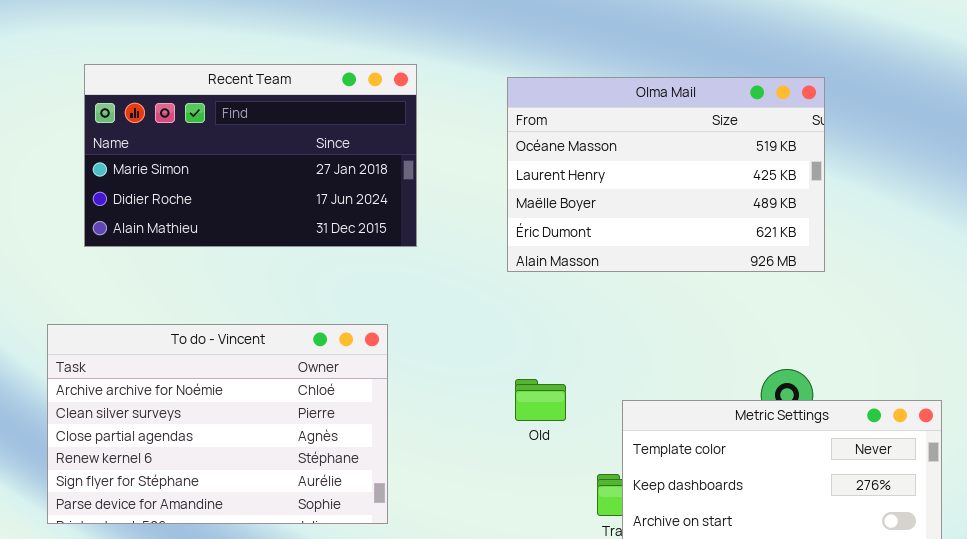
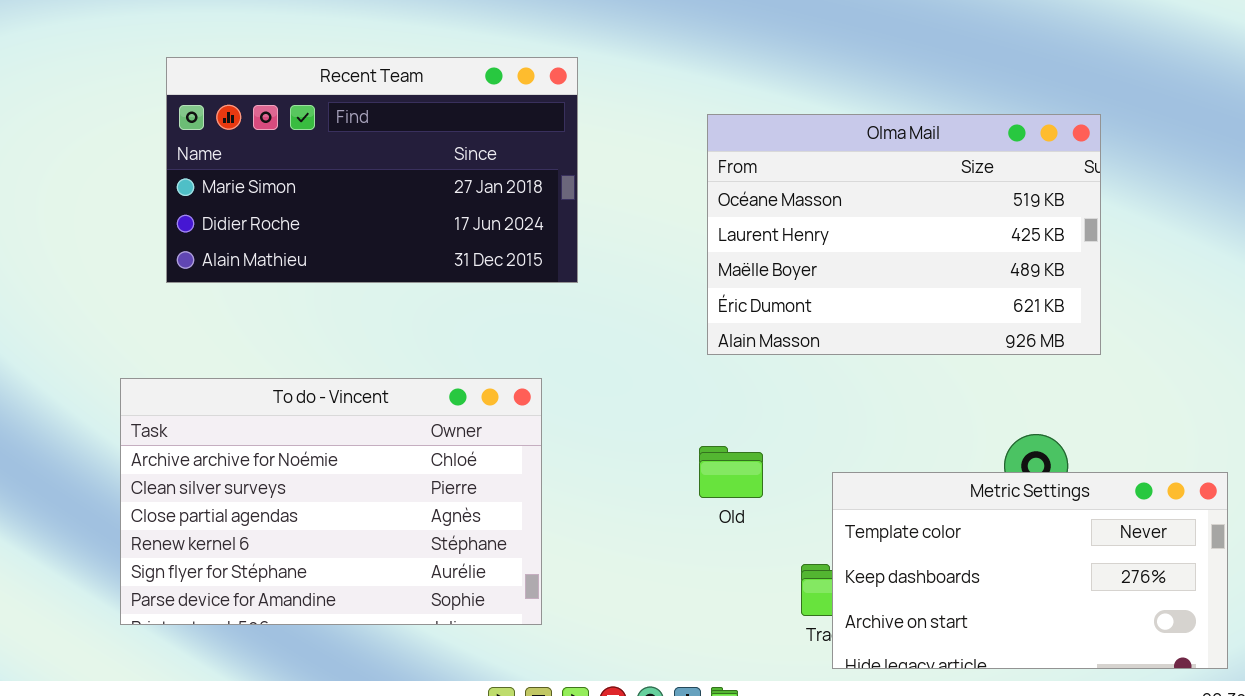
Olma Mail: [507,77,825,272] -> [707,114,1101,355], moved

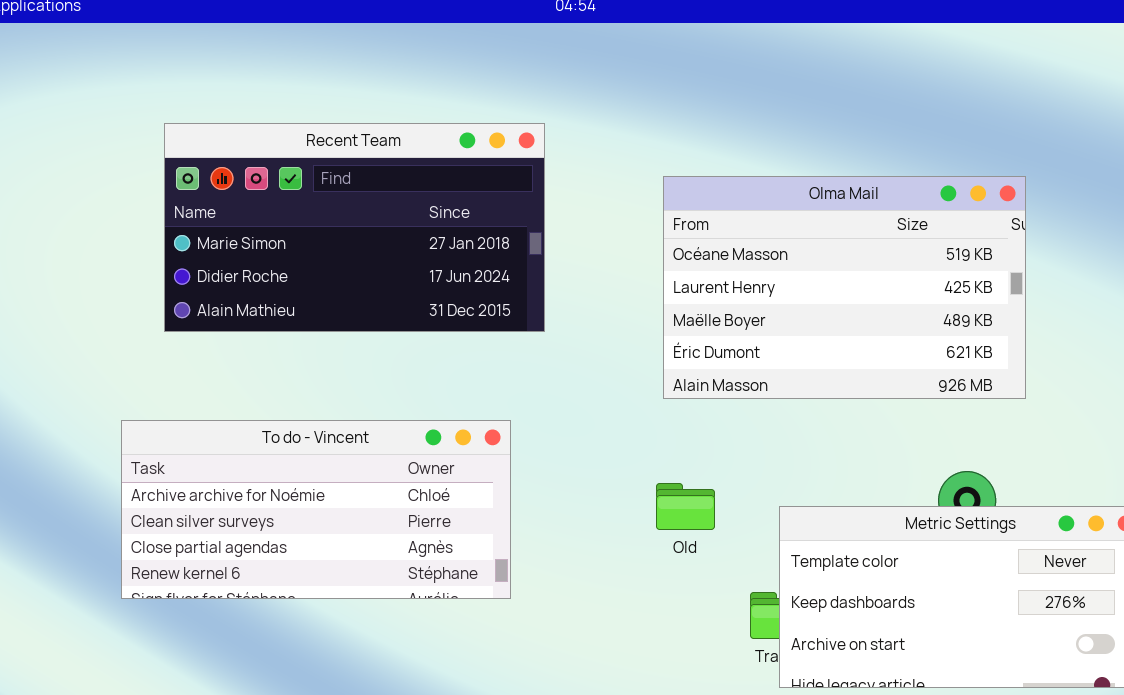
To do - Vincent: [120,378,542,625] -> [121,420,511,599], resized

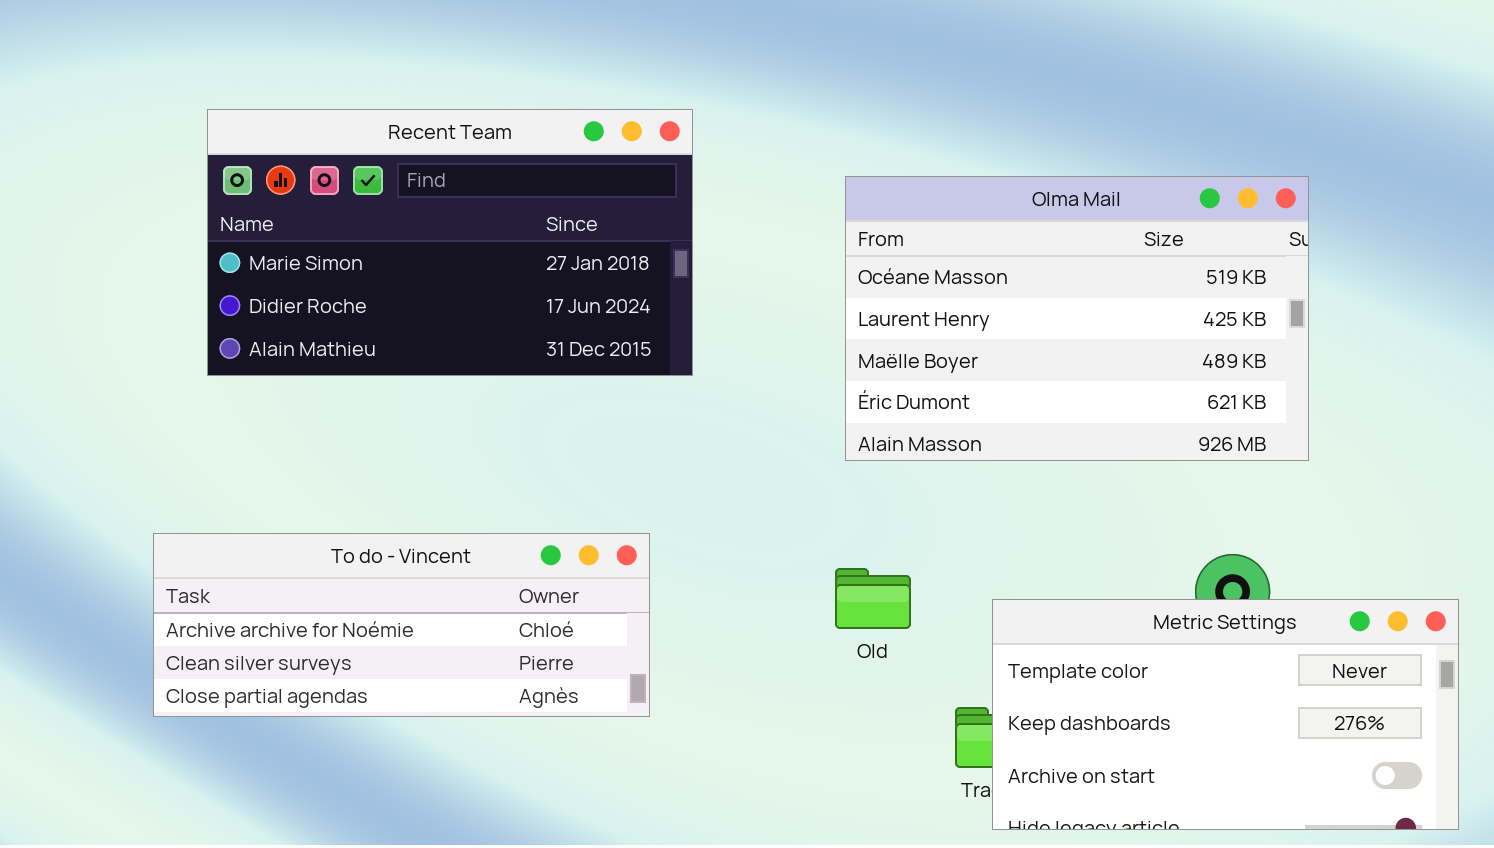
To do - Vincent: [121,420,511,599] -> [153,533,650,717], resized

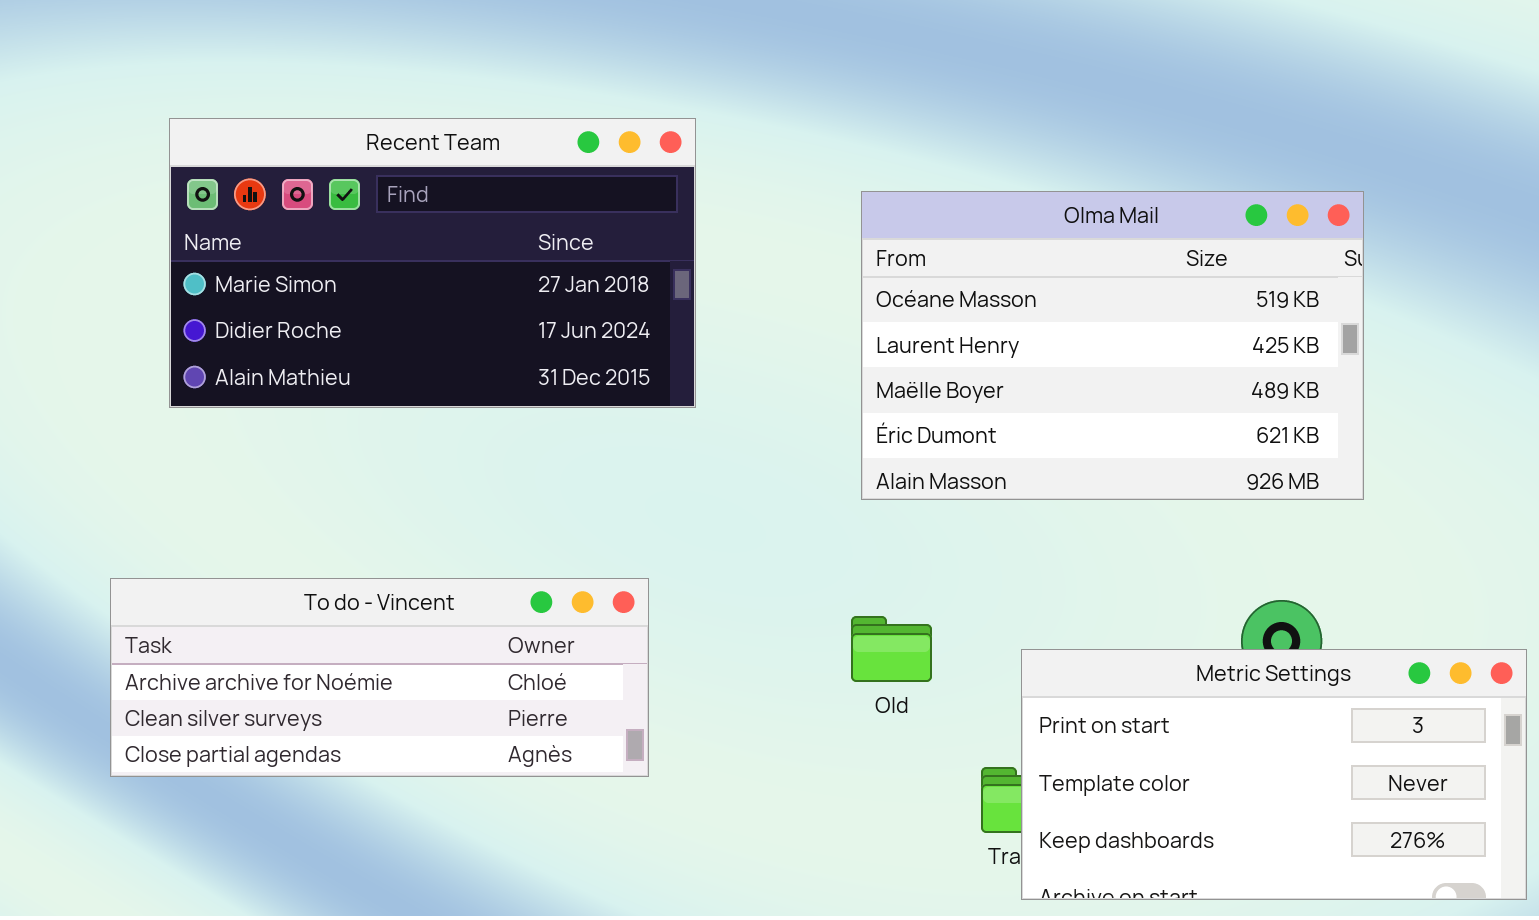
Metric Settings: [992,599,1459,830] -> [1021,649,1527,900], scrolled up 1 row

